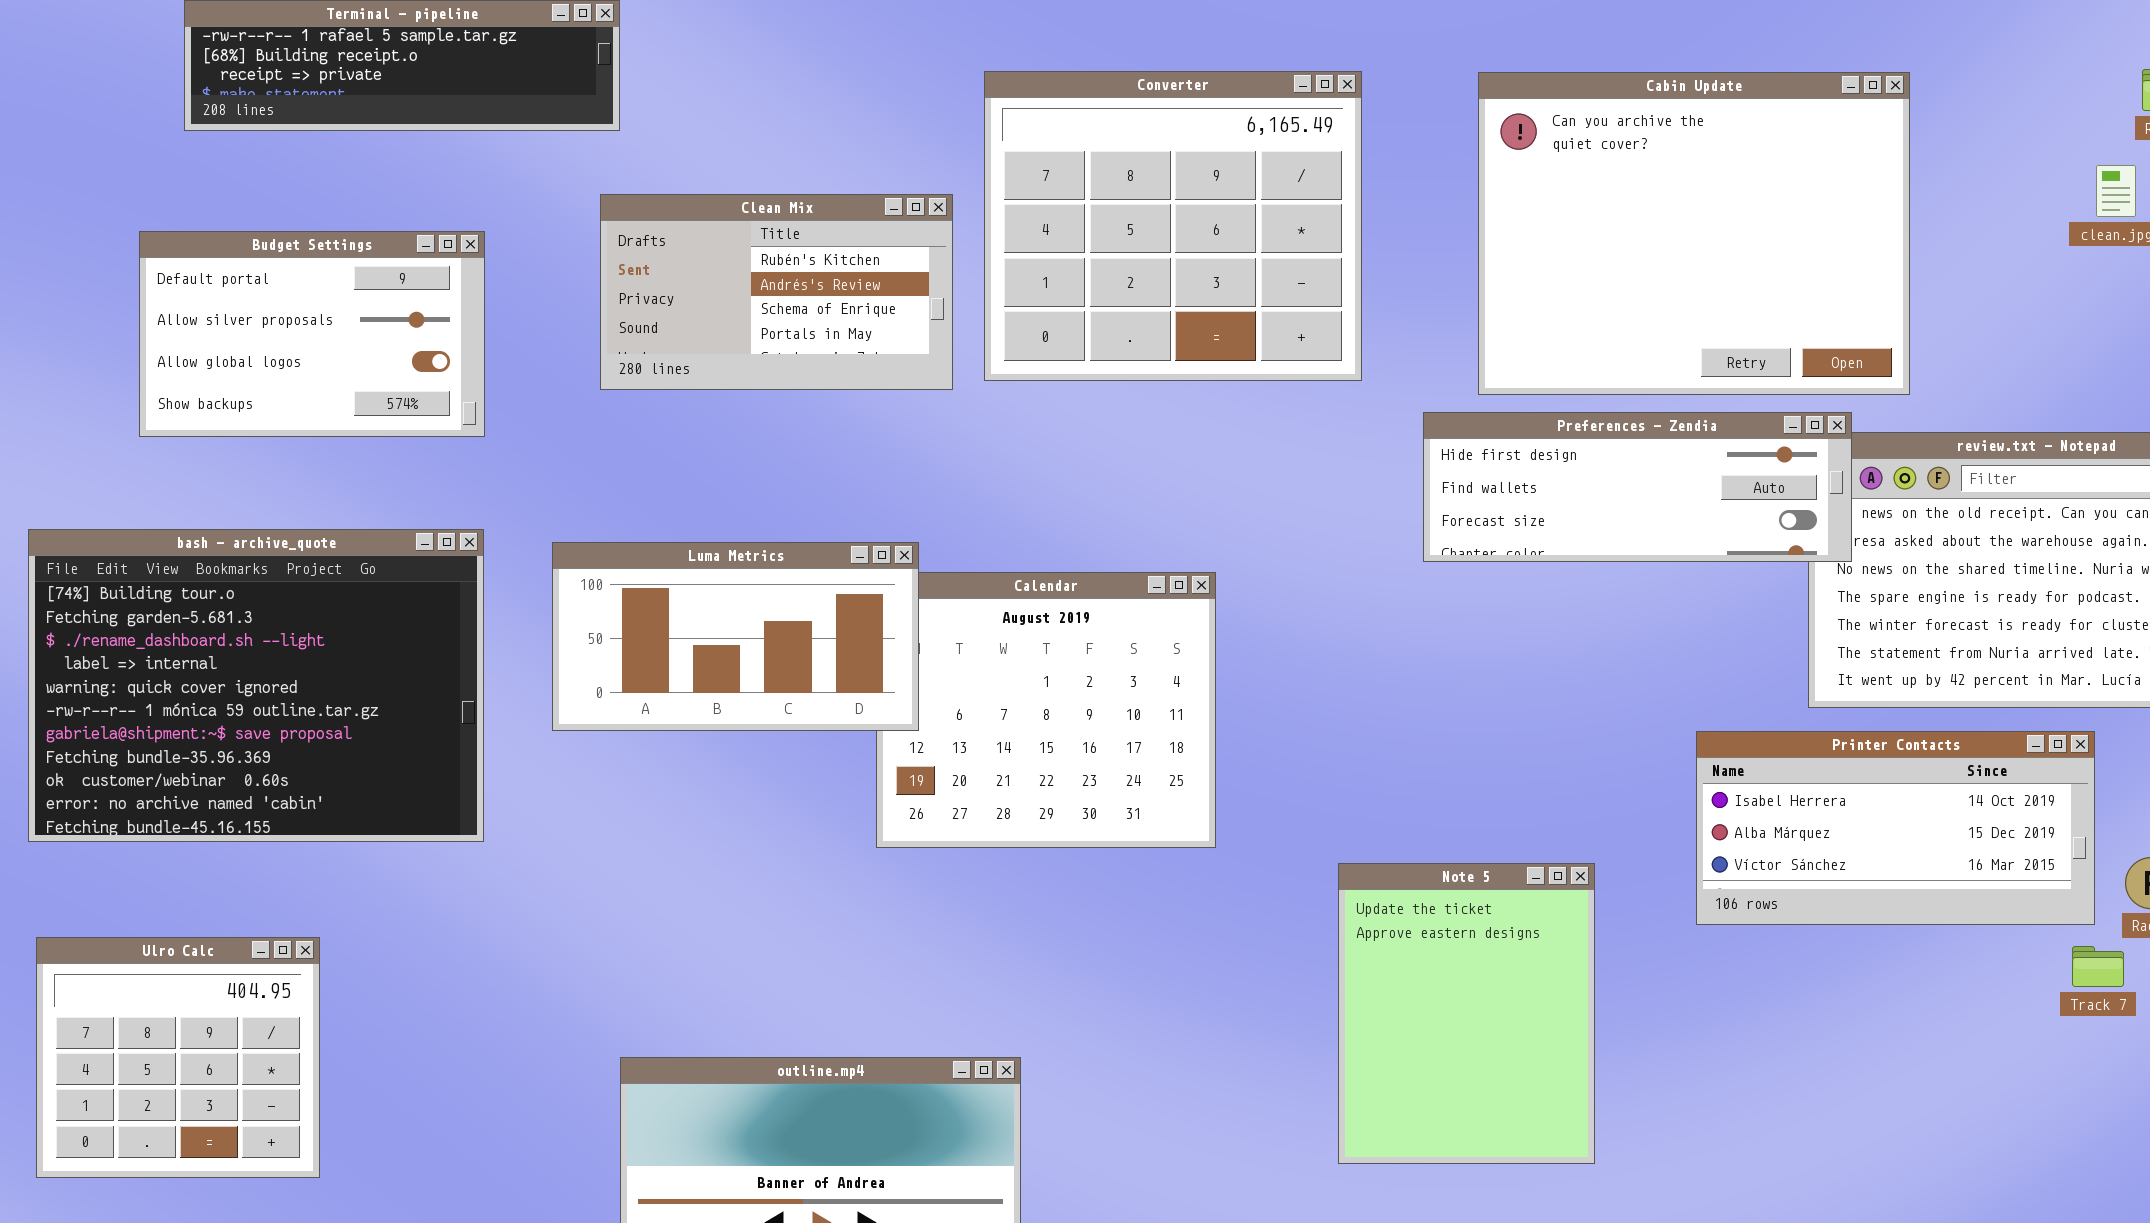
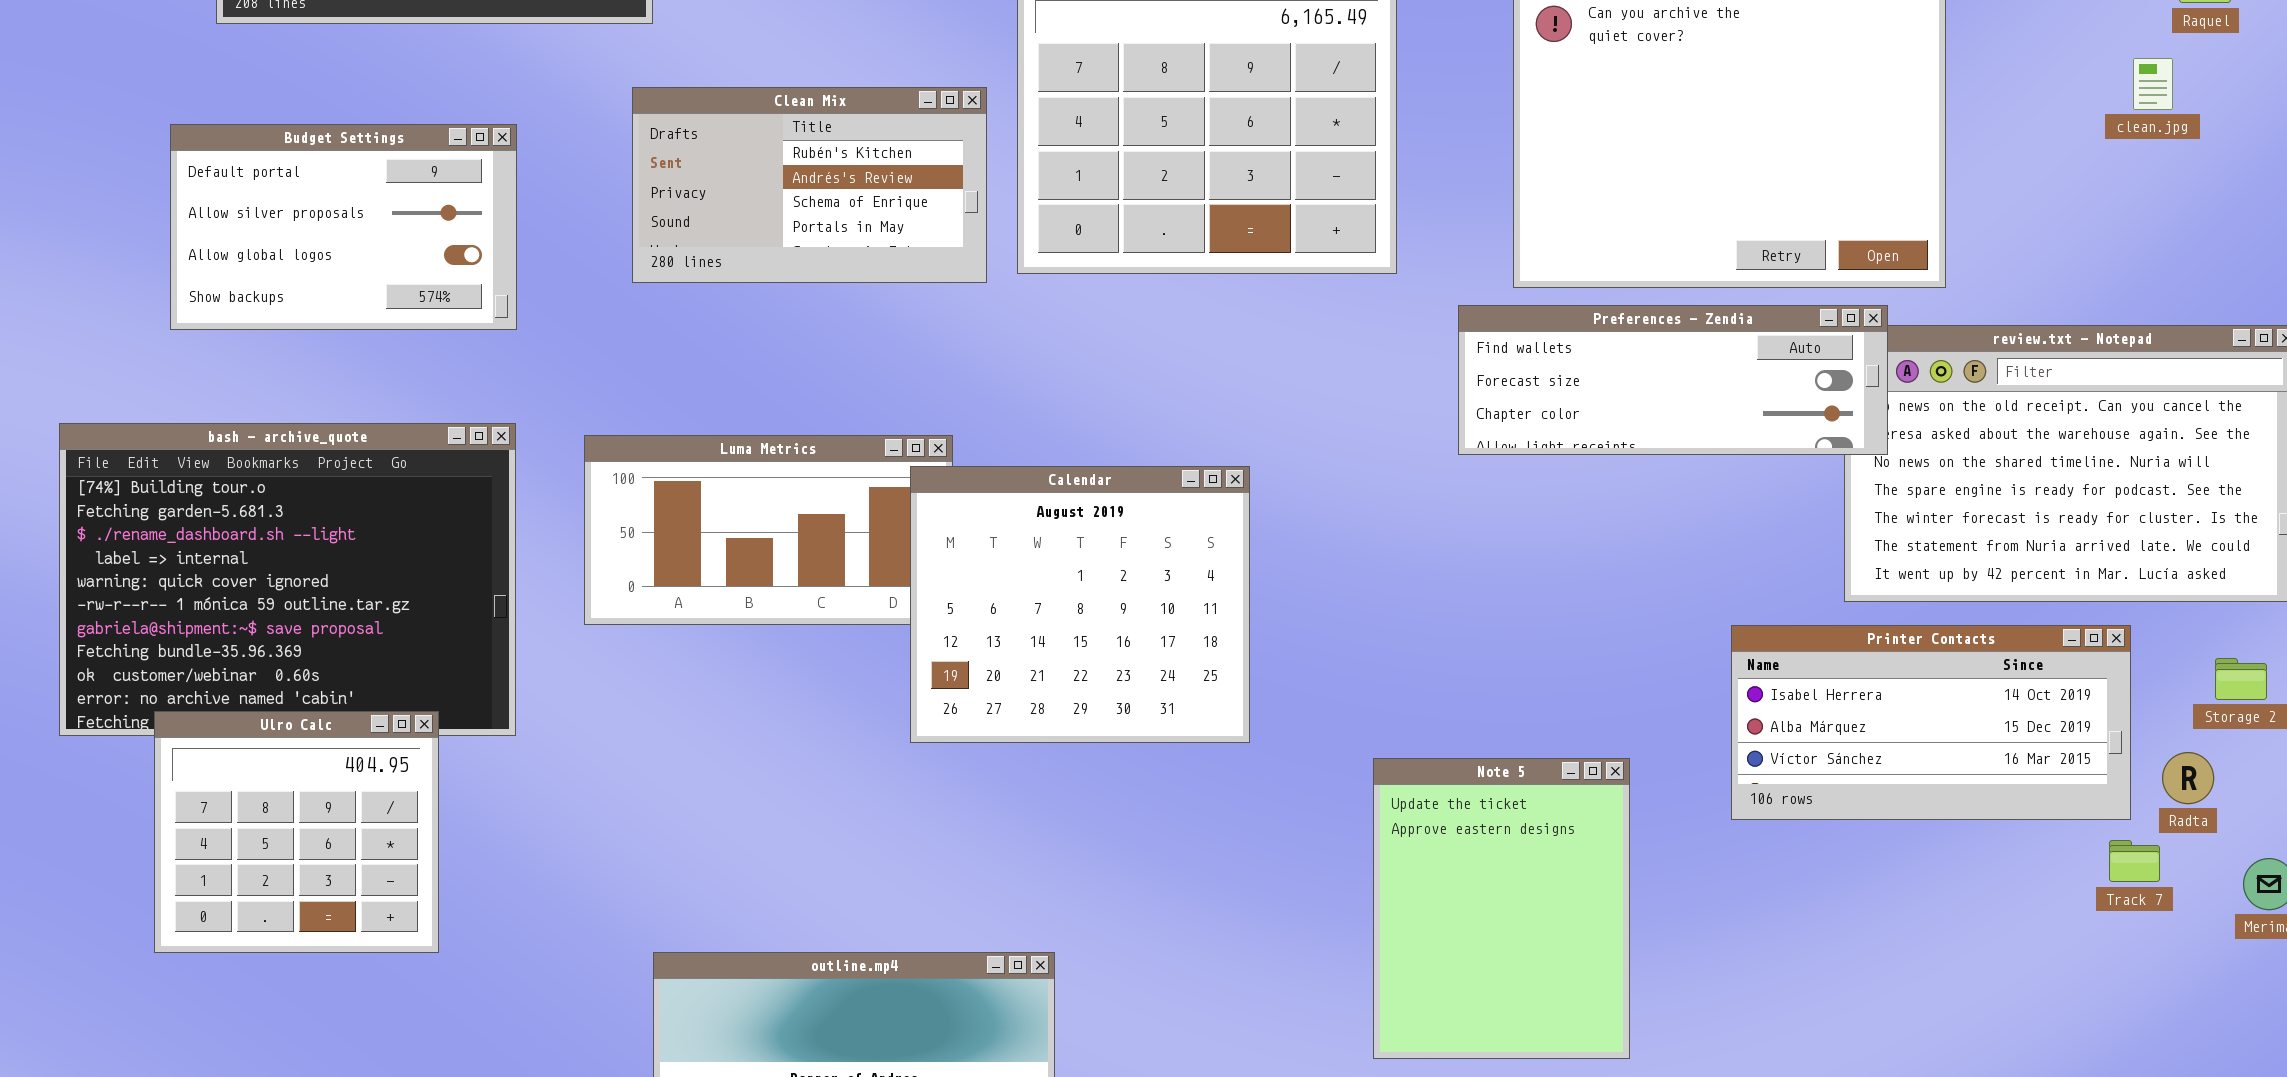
Preferences - Zendia: [1423,412,1852,562] -> [1458,305,1888,455], scrolled down 1 row
Calendar: [876,572,1216,848] -> [910,466,1250,743], raised
Ulro Calc: [36,937,320,1178] -> [154,711,439,953], moved

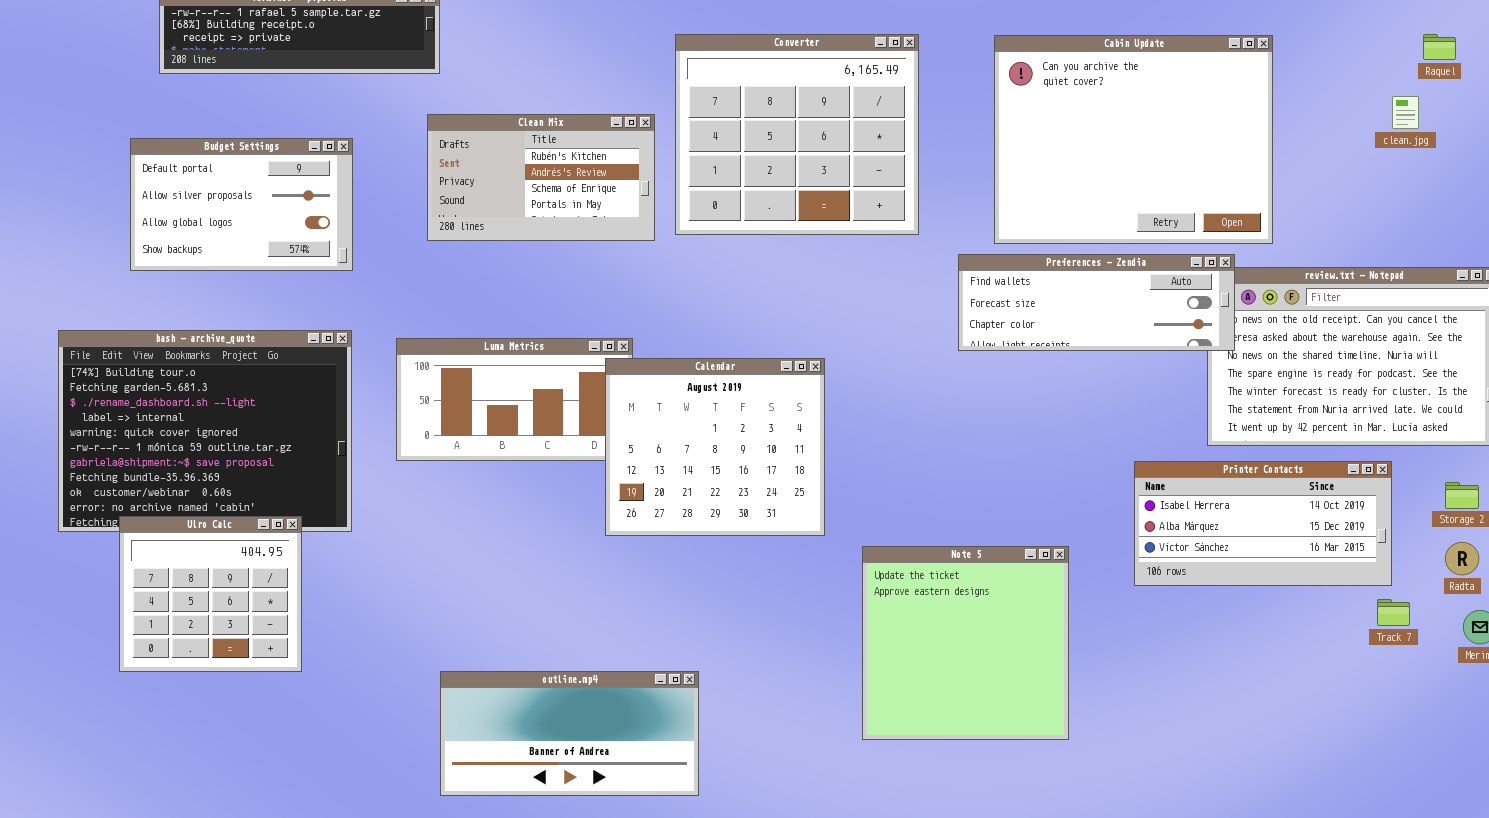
Radta: [2162,752,2214,804] -> [1445,542,1479,575], moved
Note 5: [1373,758,1630,1059] -> [862,546,1069,740], resized

